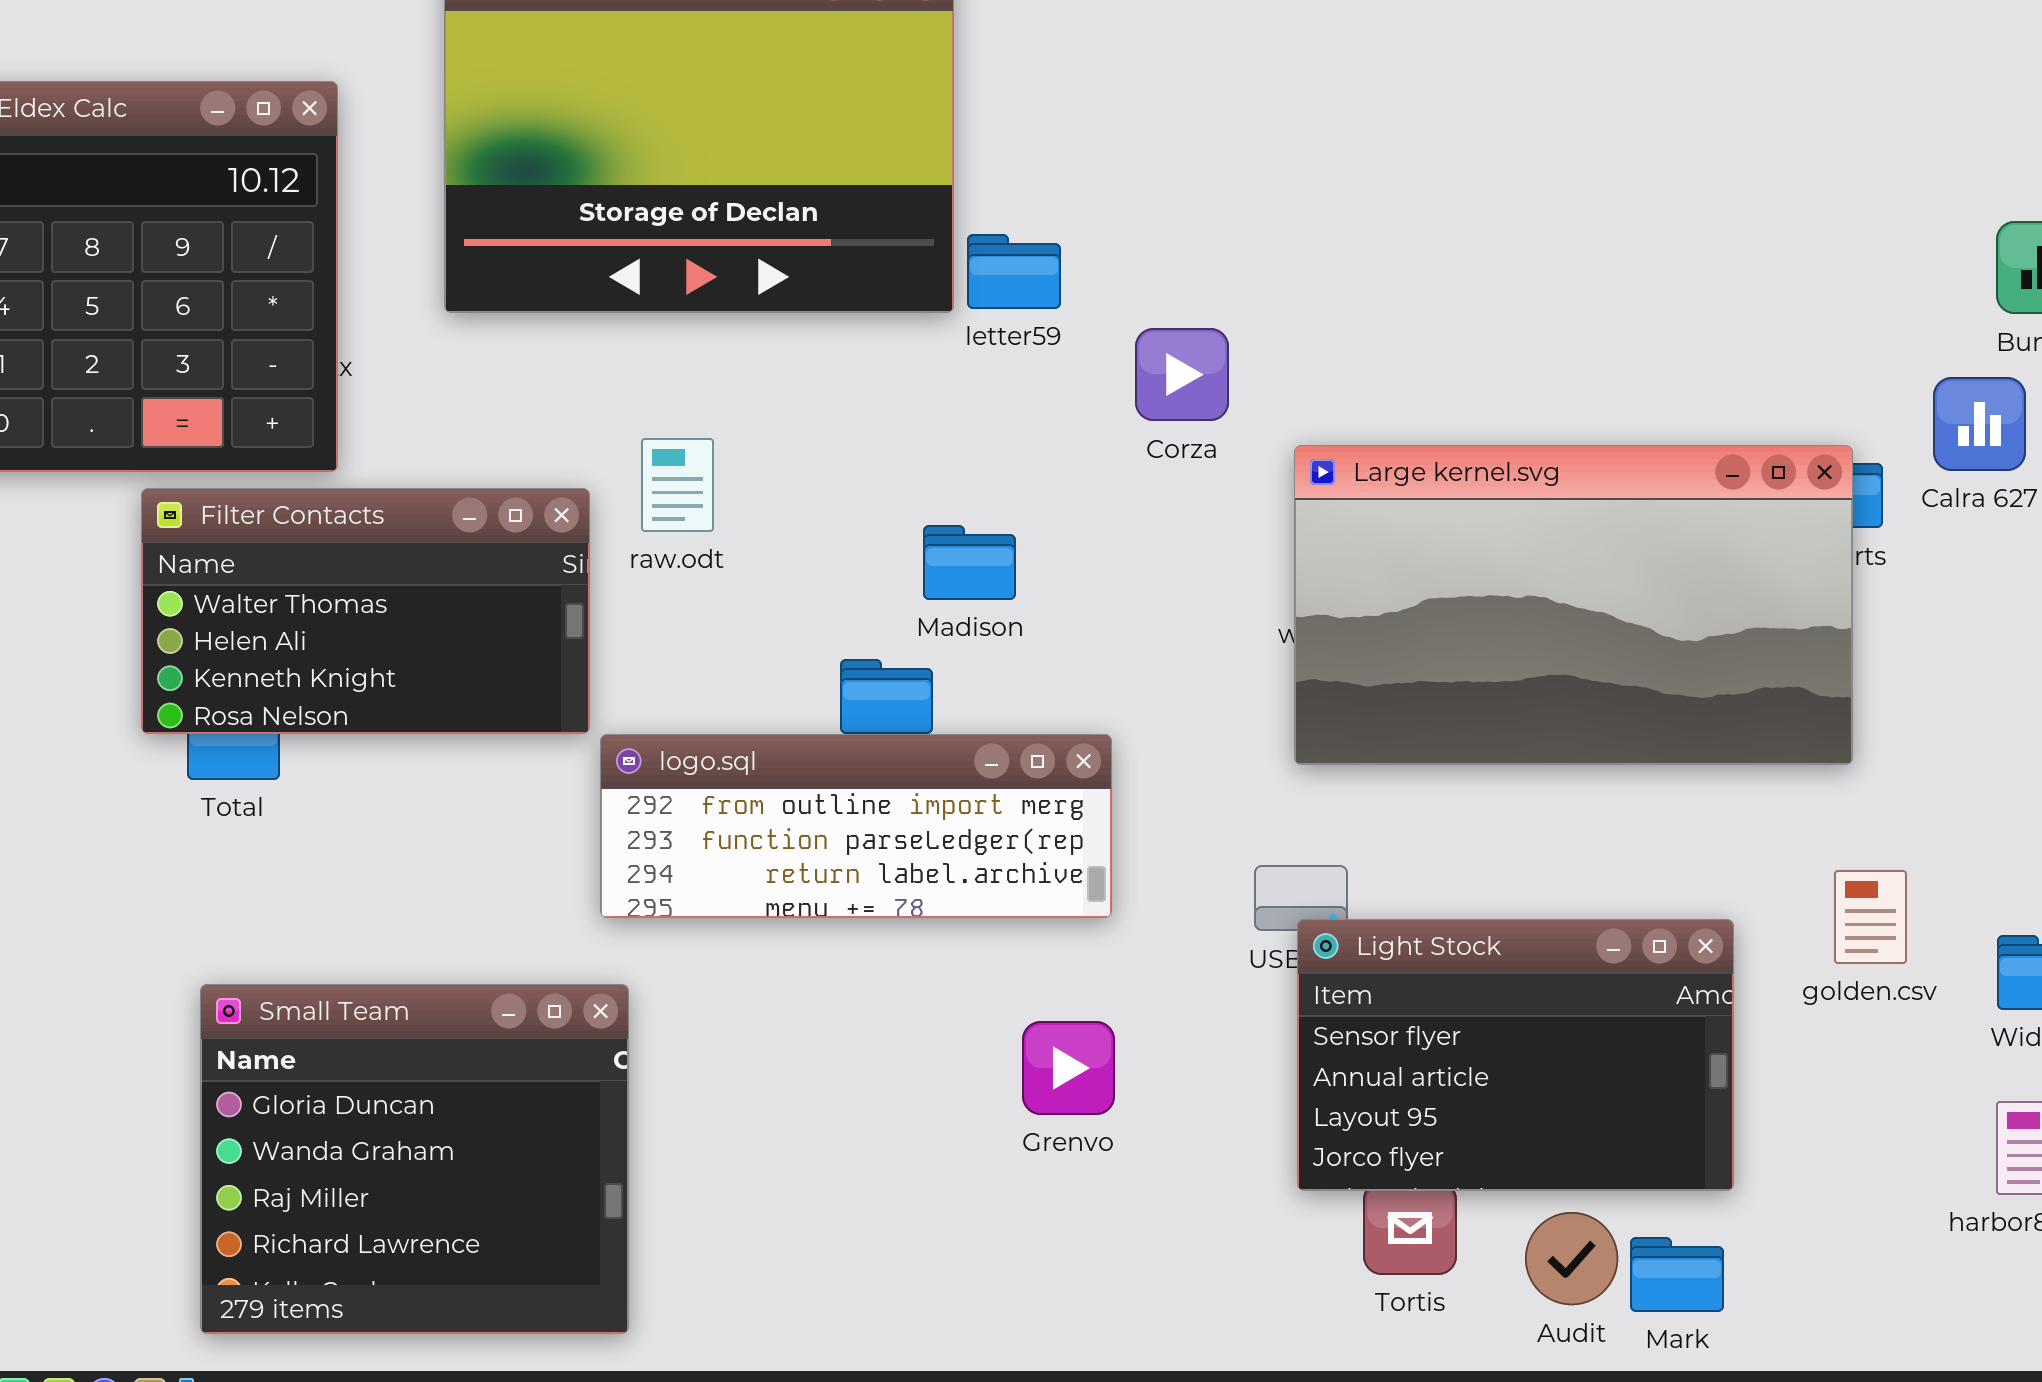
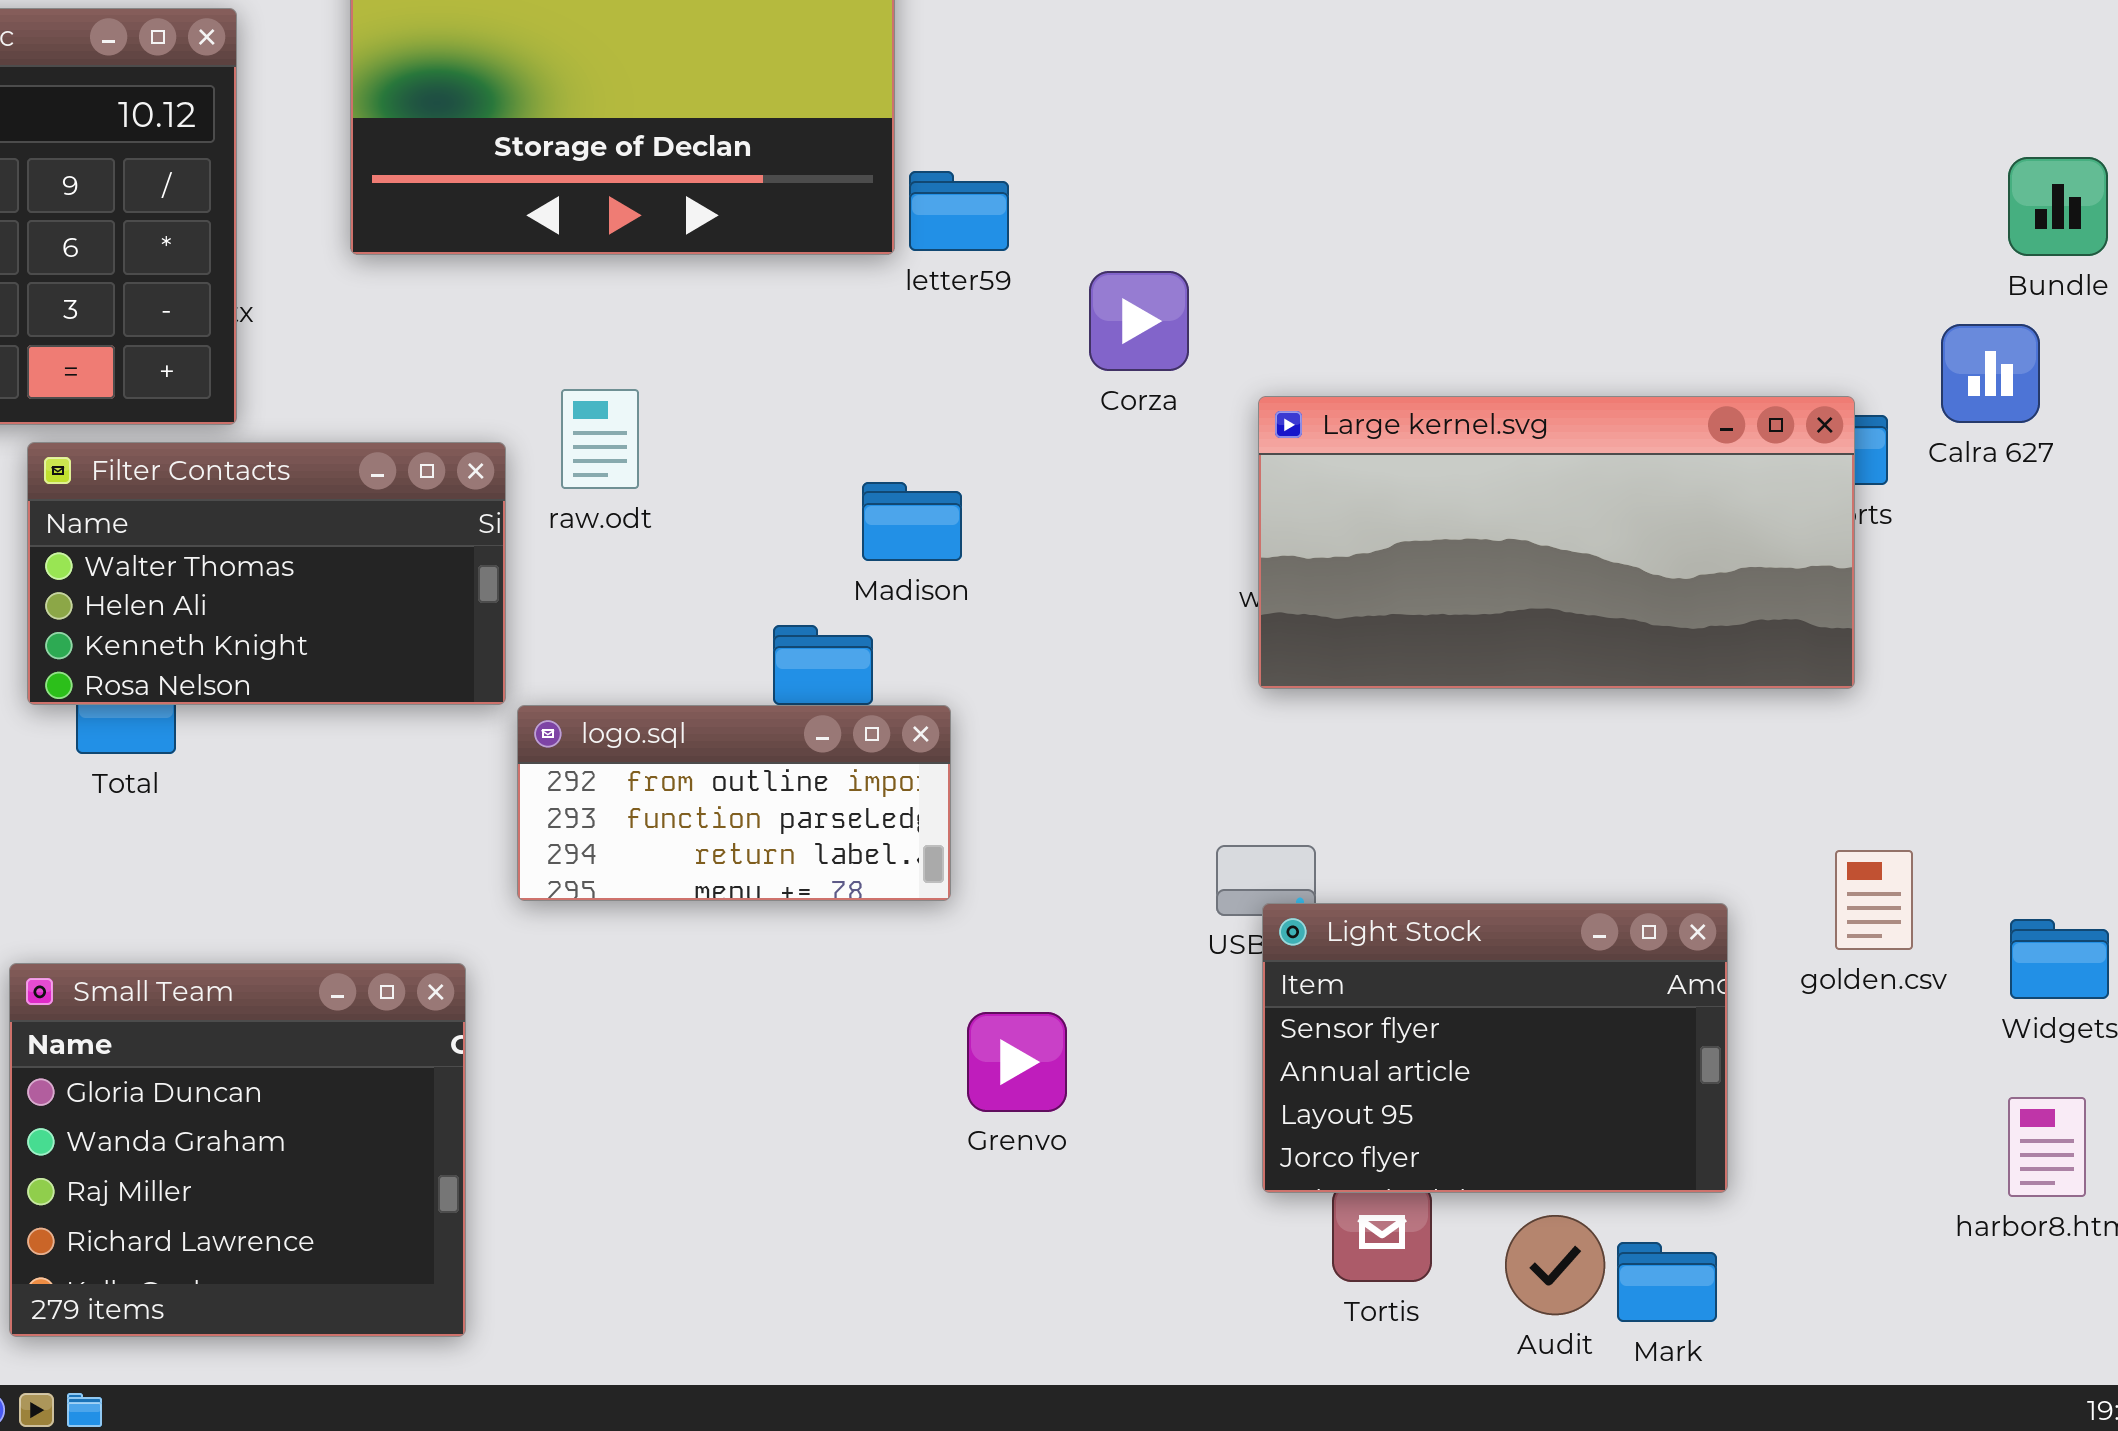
Large kernel.svg: [1294,445,1853,765] -> [1258,396,1855,689], resized
logo.sql: [600,734,1112,918] -> [517,705,951,901], resized
Small Team: [200,984,629,1334] -> [9,963,466,1337], moved

